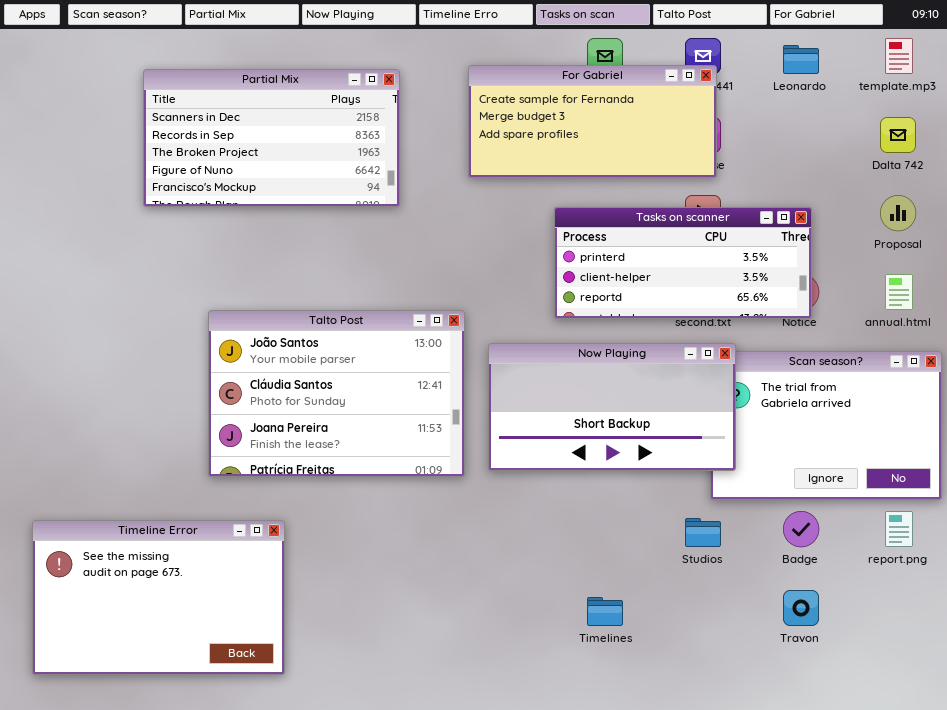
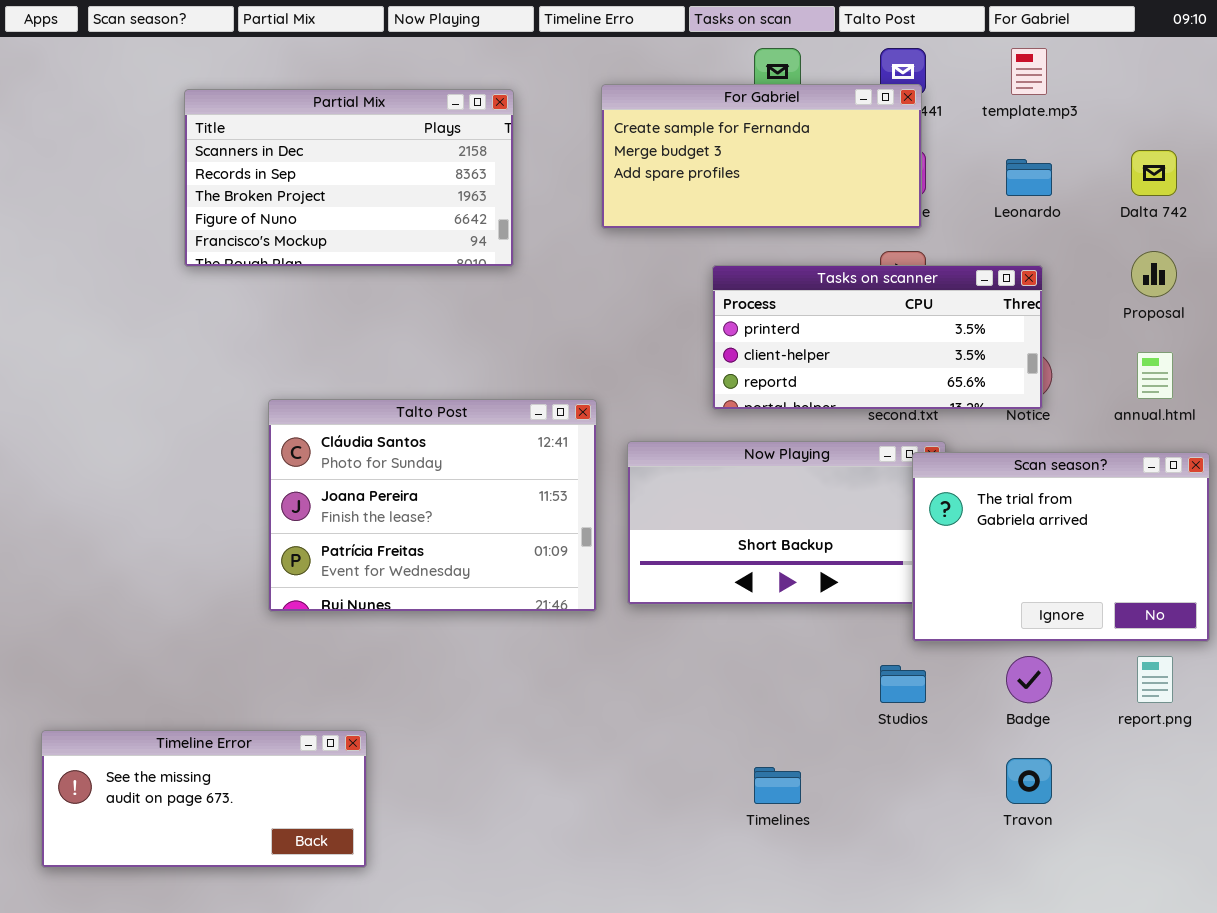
template.mp3: [885,38,913,74] -> [1011,48,1047,95], moved
Leonardo: [783,45,819,74] -> [1006,159,1052,196], moved
Talto Post: [208,310,465,477] -> [268,399,597,612], scrolled down 1 row
Scan season?: [710,351,942,500] -> [912,452,1210,642], raised
Timeline Error: [32,520,285,675] -> [41,730,367,868], resized

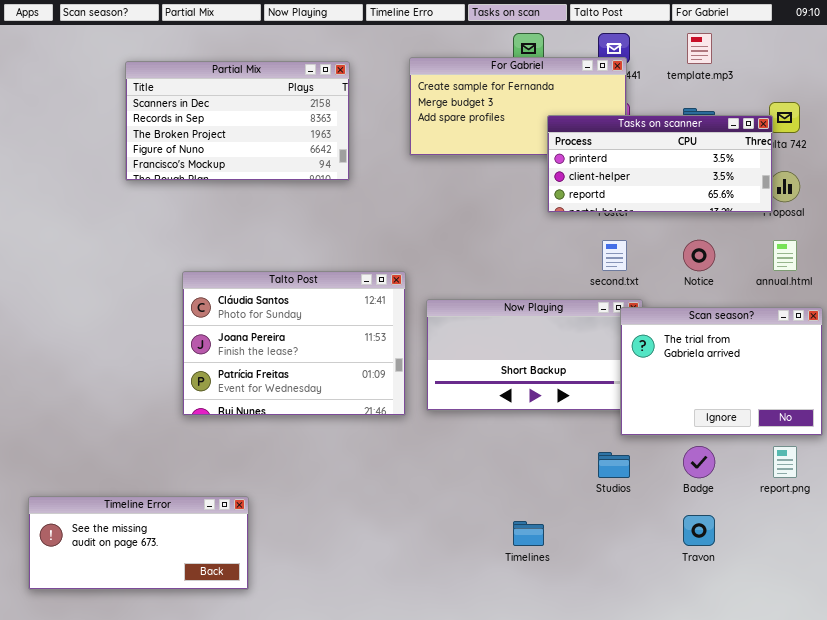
Tasks on scanner: [712,265,1043,410] -> [547,115,773,213], moved

